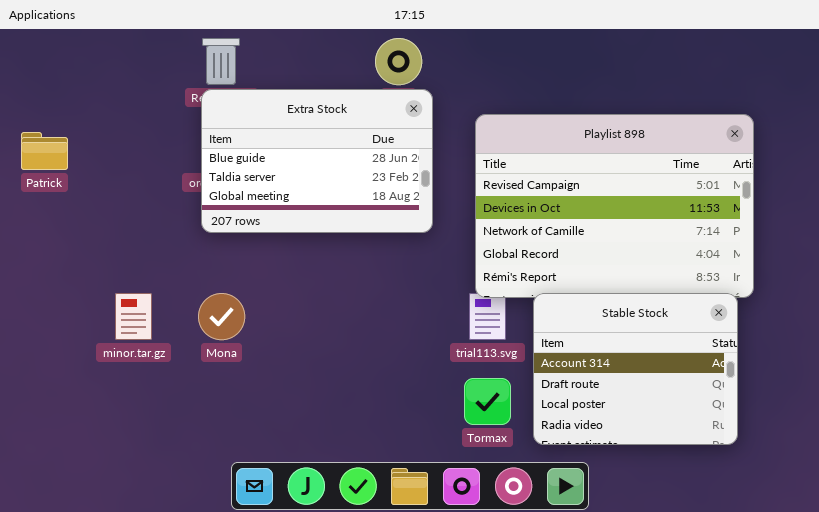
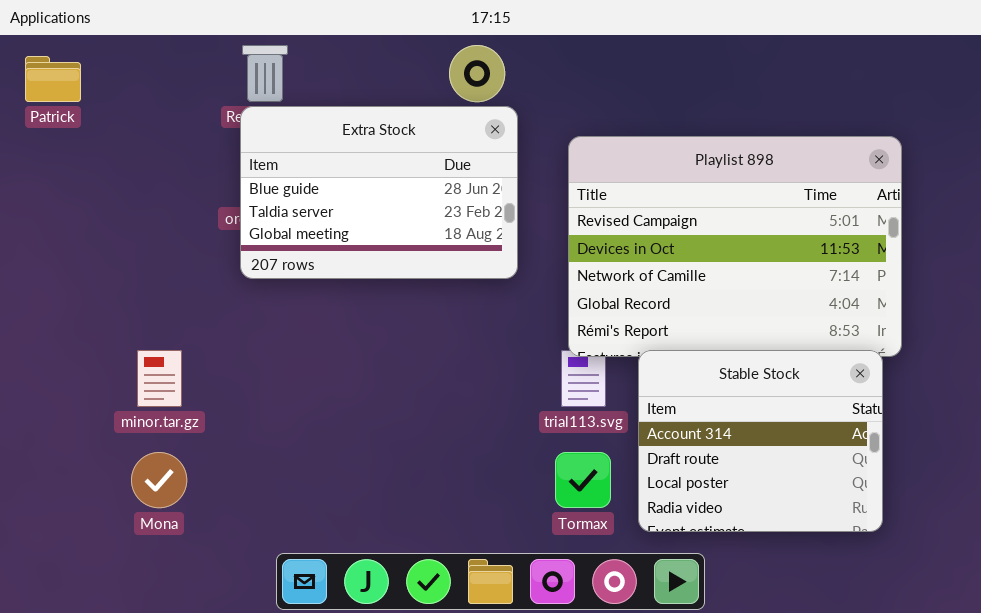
Patrick: [21,132,68,170] -> [25,56,81,102], moved
Mona: [198,293,245,340] -> [131,452,187,508], moved

